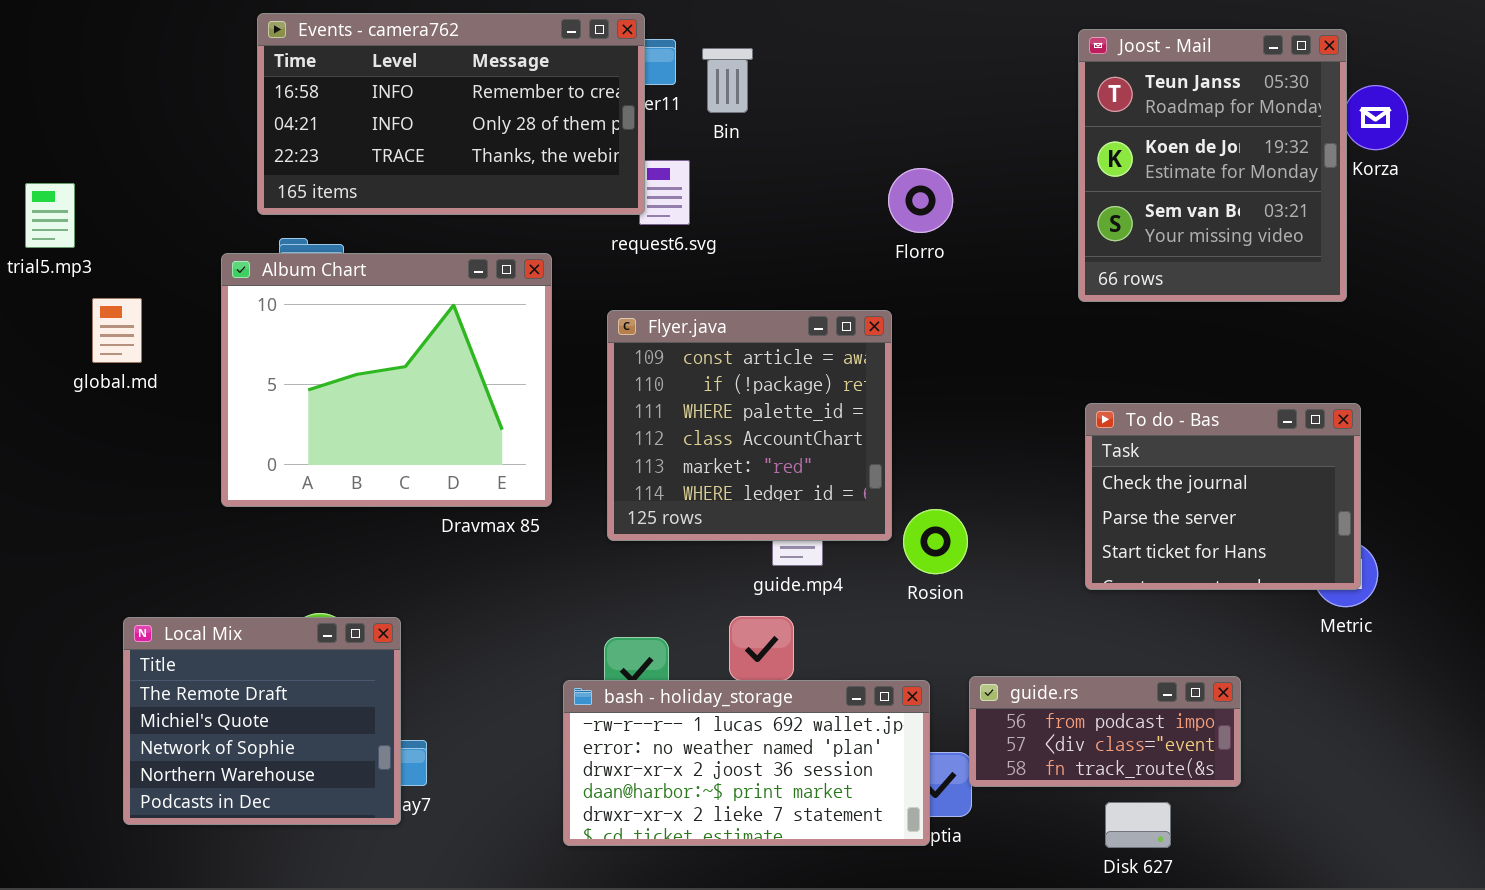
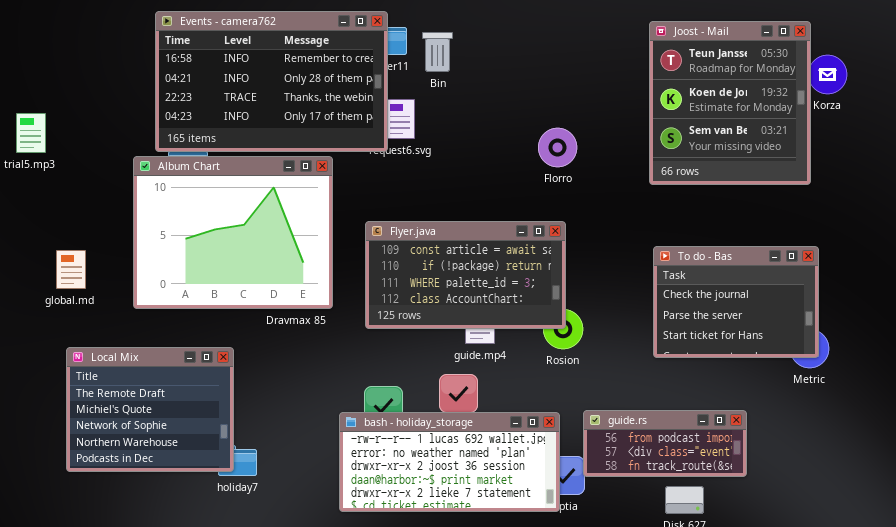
Events - camera762: [257,13,645,215] -> [155,11,388,152], resized
Florro: [888,168,953,233] -> [538,128,577,167], moved
global.md: [92,298,142,363] -> [56,250,86,289], moved
Flyer.java: [607,310,892,541] -> [365,221,566,329], resized
Local Mix: [123,617,401,825] -> [66,347,234,472], moved

